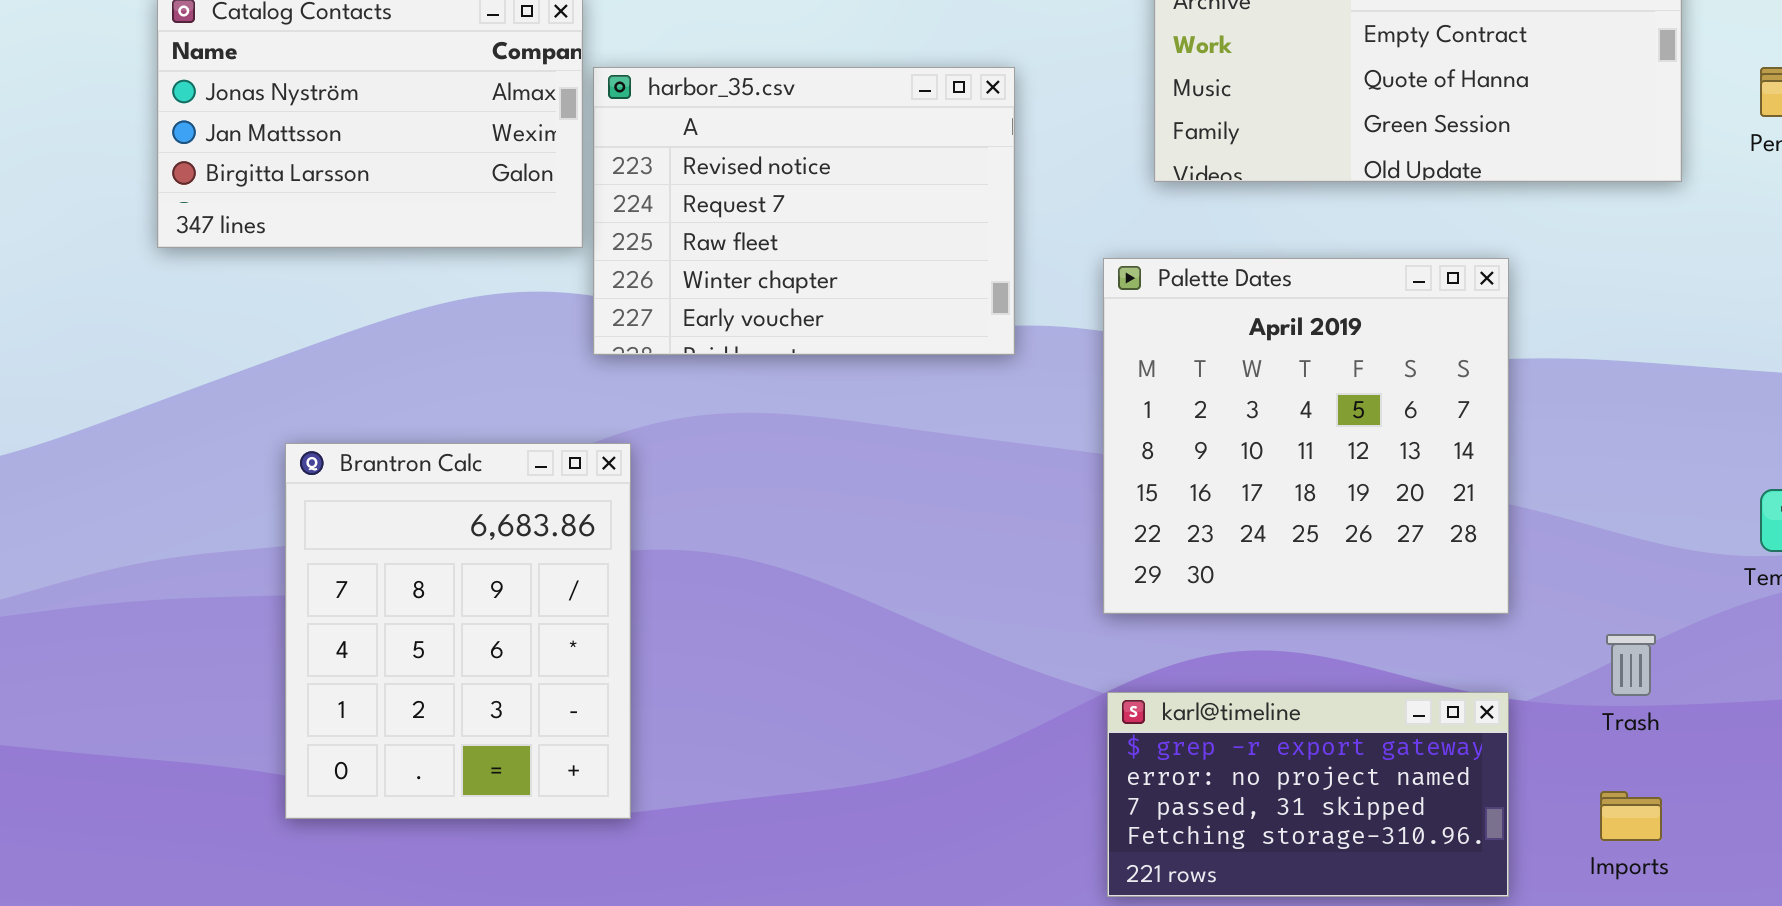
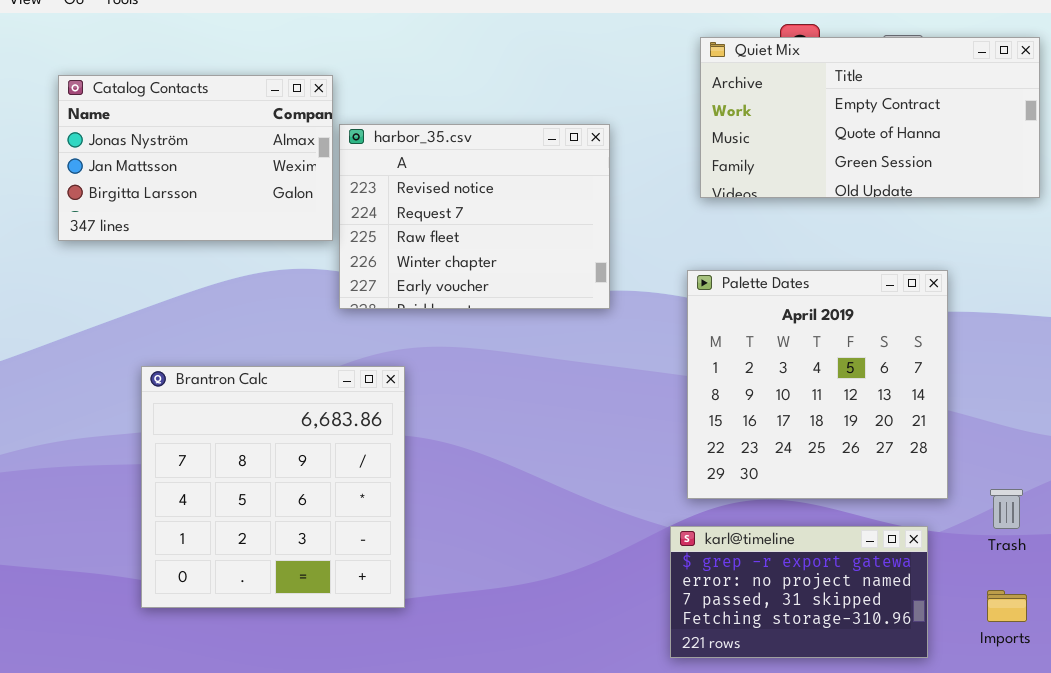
Palette Dates: [1103,258,1509,614] -> [687,270,948,499], moved
Brantron Calc: [285,443,631,819] -> [141,366,405,608], resized

